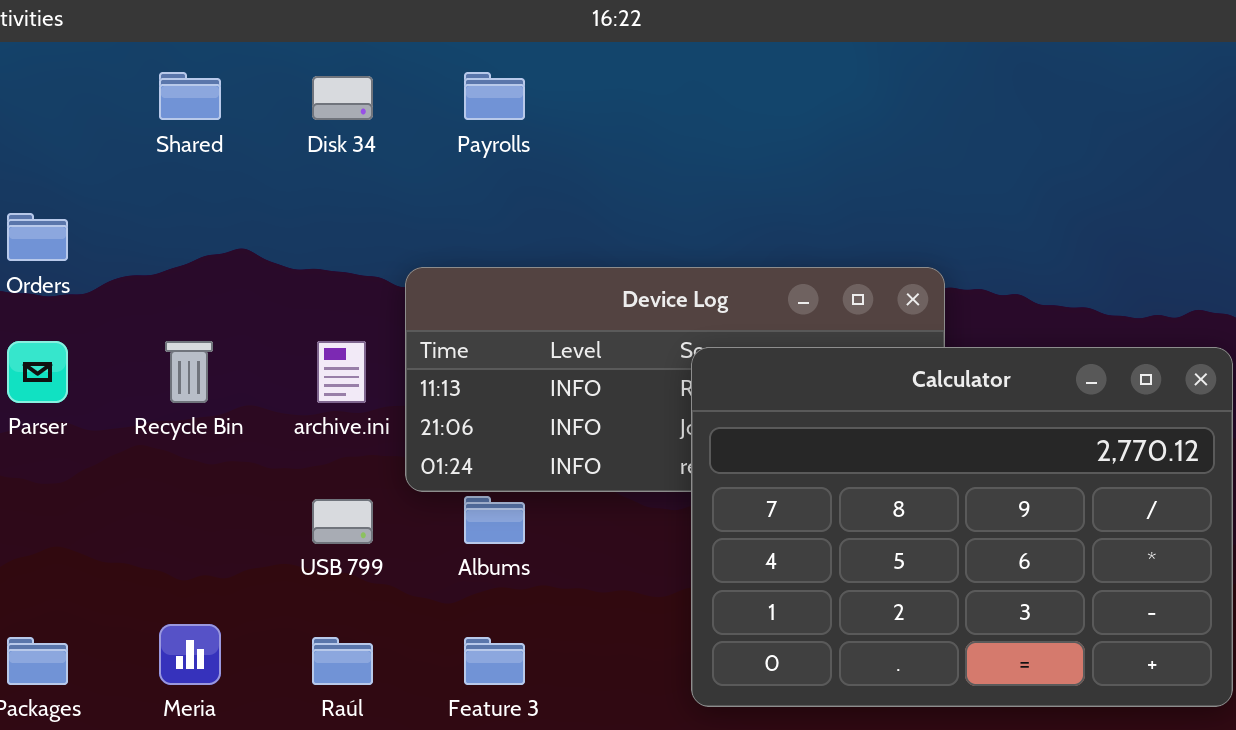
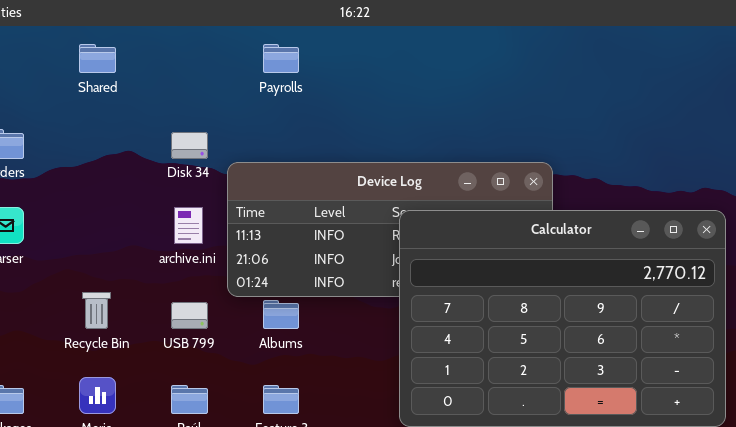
Disk 34: [312,76,373,120] -> [171,132,208,159], moved
Recycle Bin: [165,341,213,403] -> [82,292,111,329], moved

